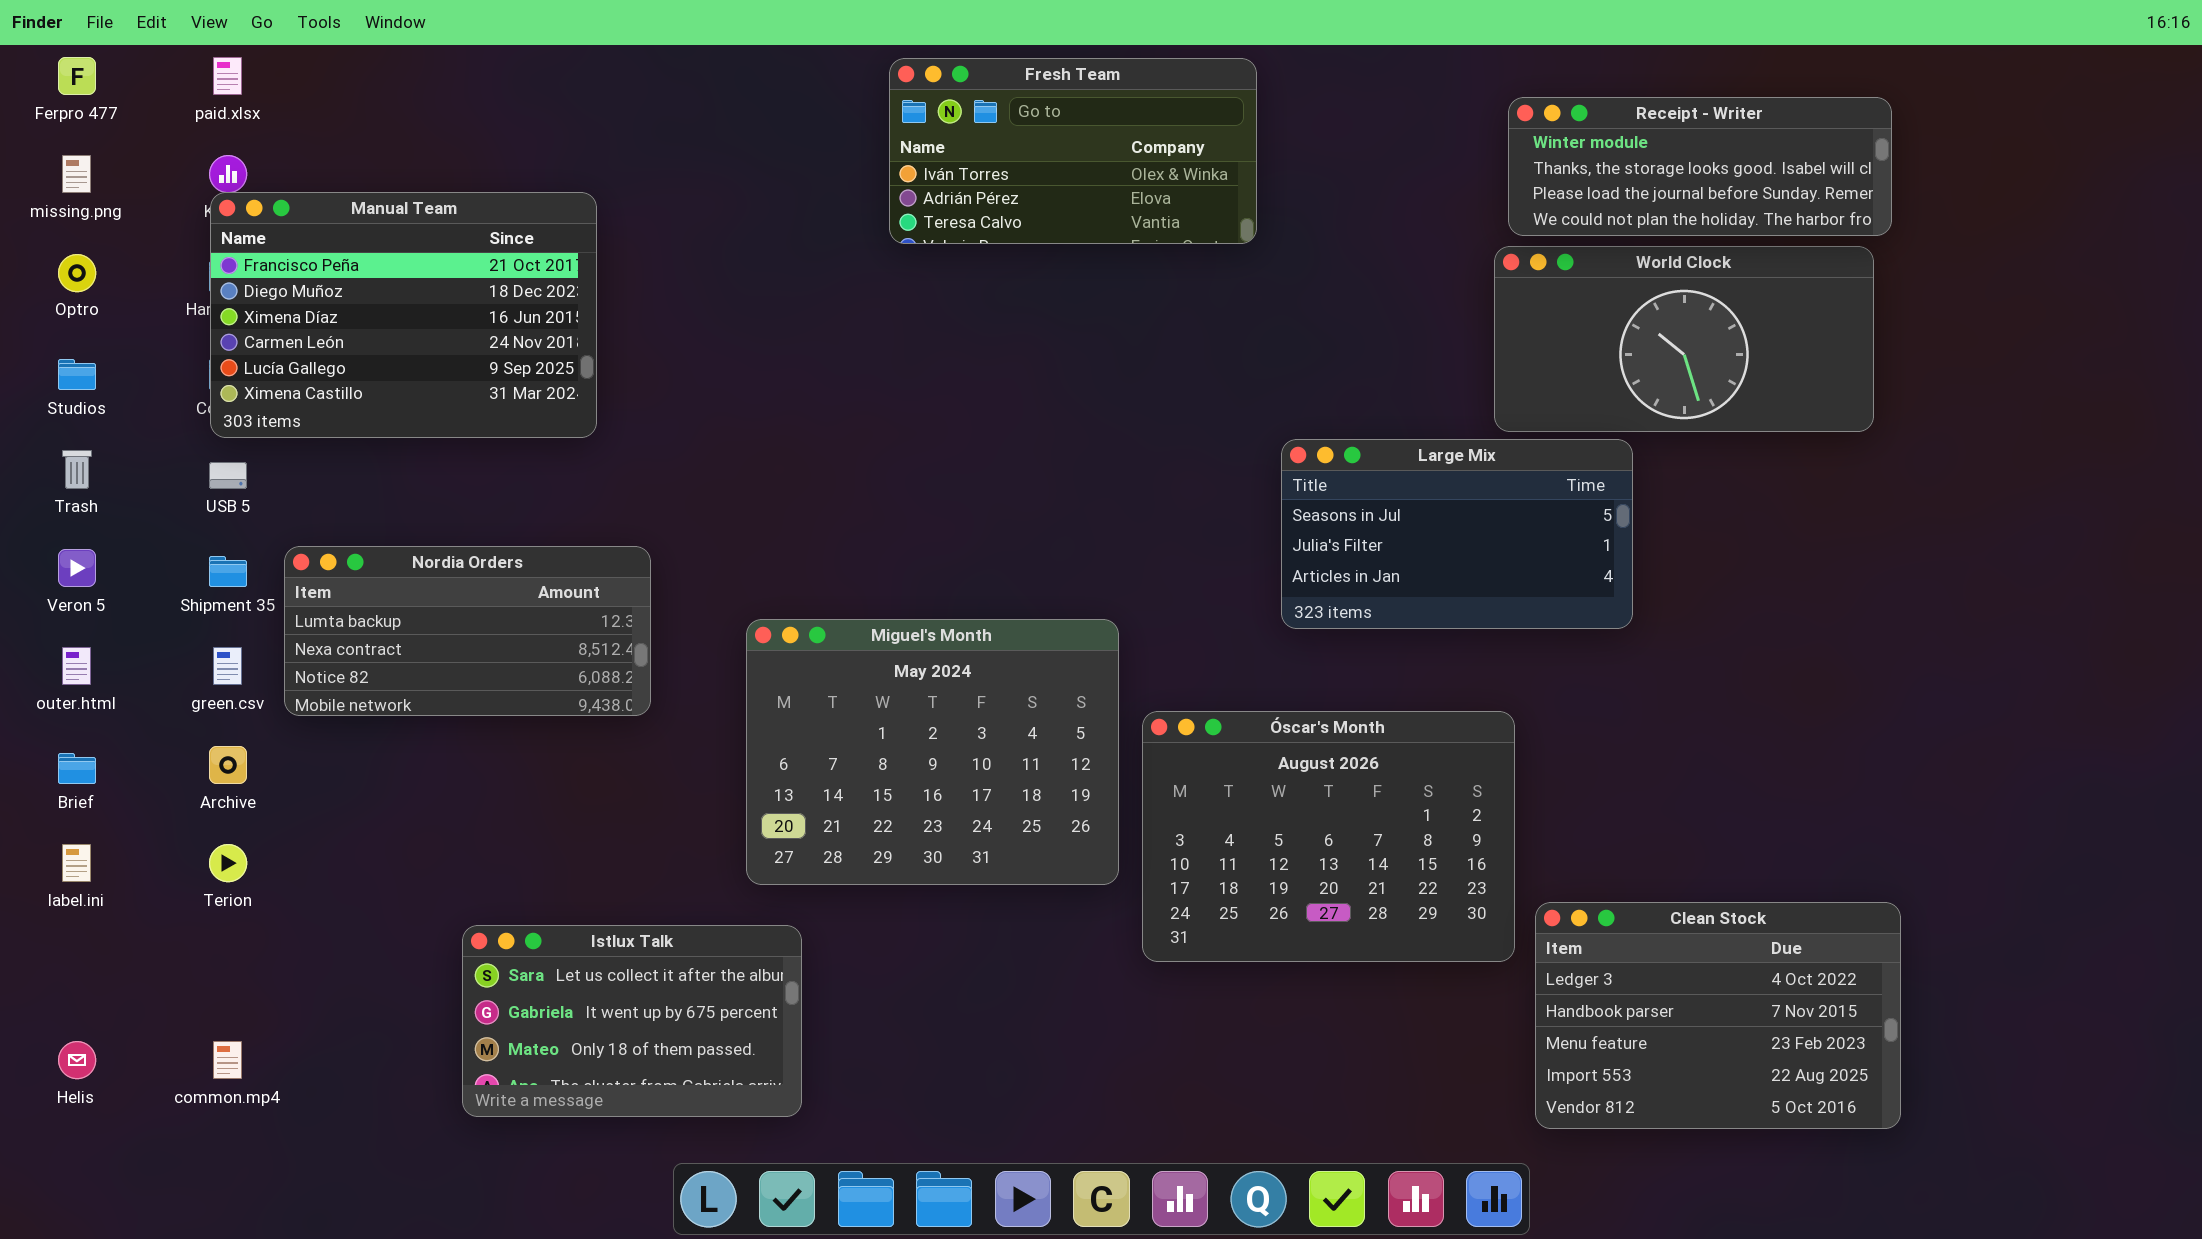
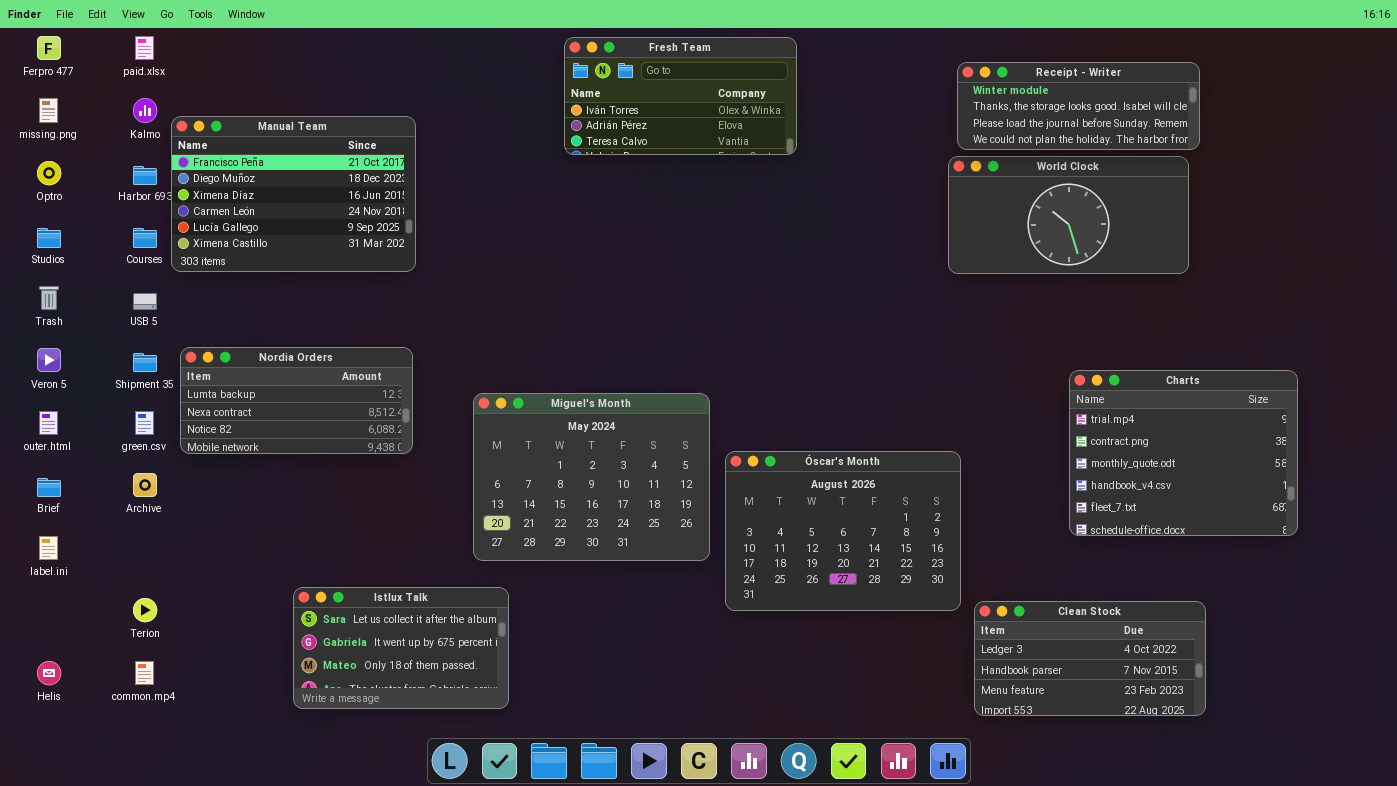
Manual Team: [210,192,597,438] -> [171,116,416,272], moved
Large Mix: [1281,439,1633,629] -> none, closed
Charts: none -> [1069,370,1298,536], opened
Terion: [209,844,247,882] -> [133,598,157,622], moved
Clean Stock: [1535,902,1901,1129] -> [974,601,1206,716], resized

